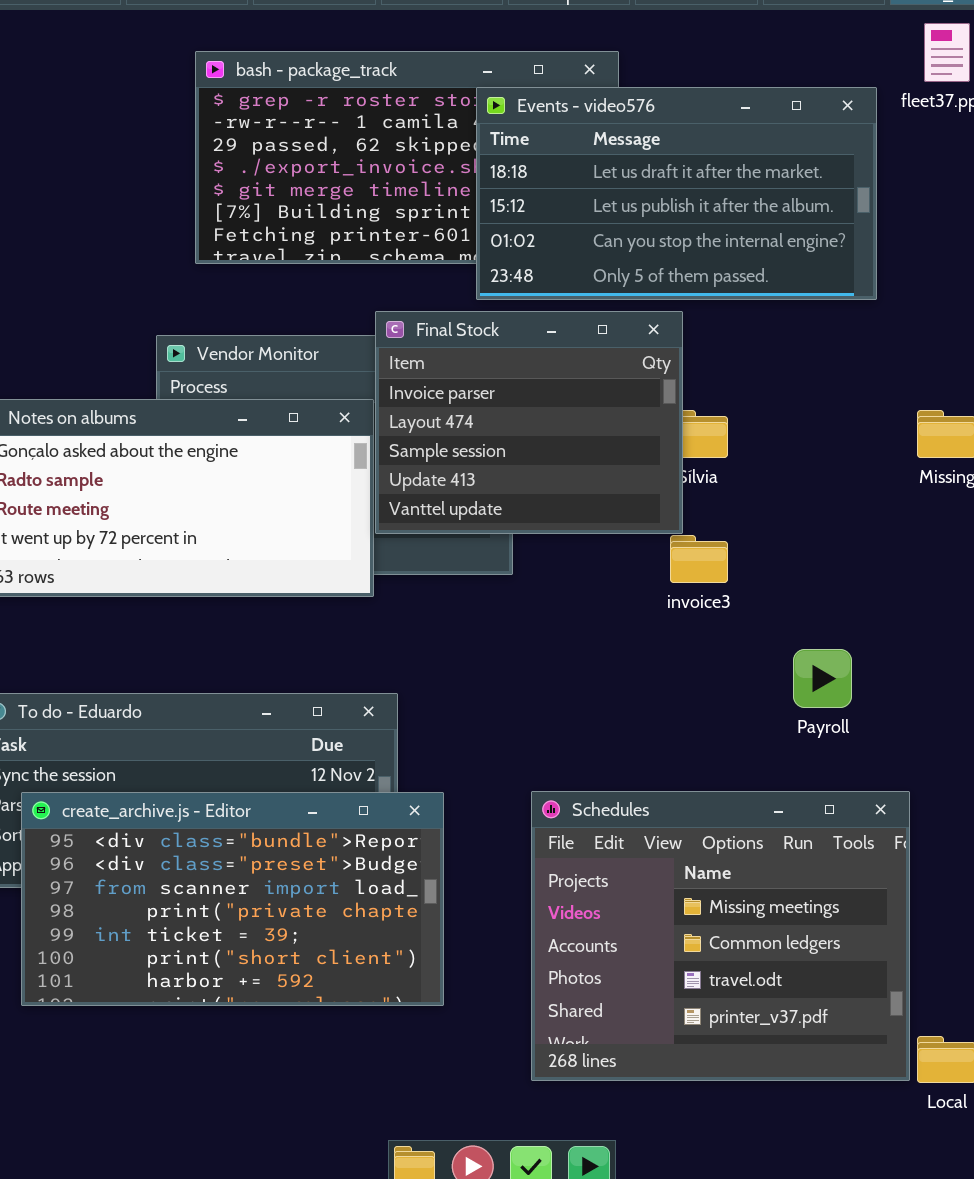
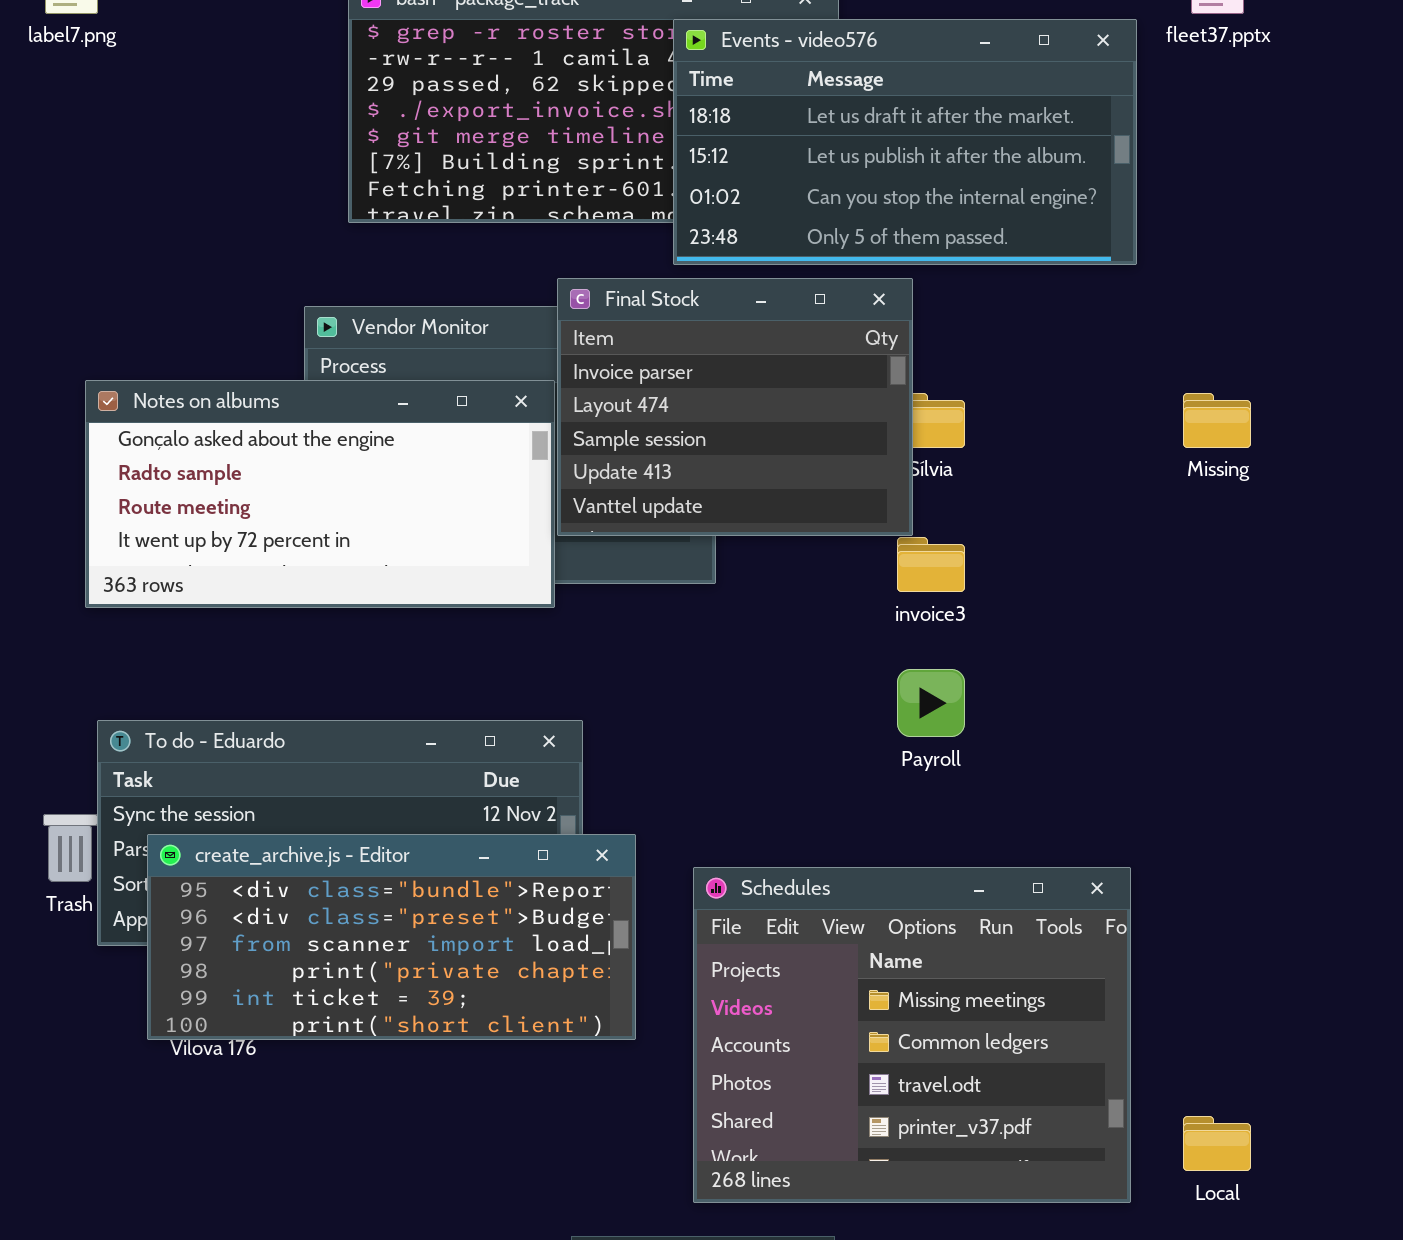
Payroll: [793,649,852,708] -> [897,669,965,737], moved
Schedules: [531,791,910,1081] -> [693,867,1131,1203], moved
create_archive.js - Editor: [21,792,444,1006] -> [147,834,636,1040], resized

